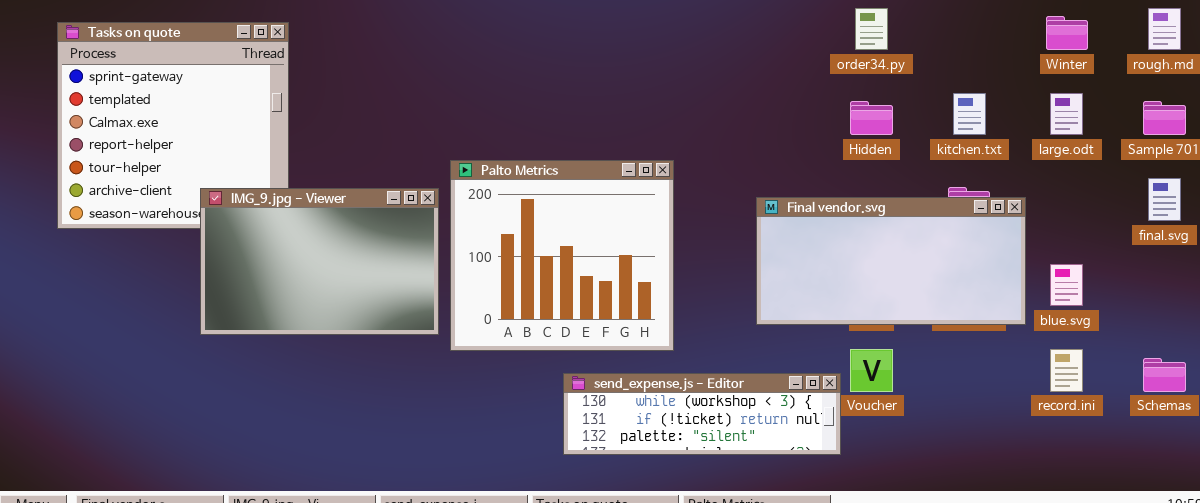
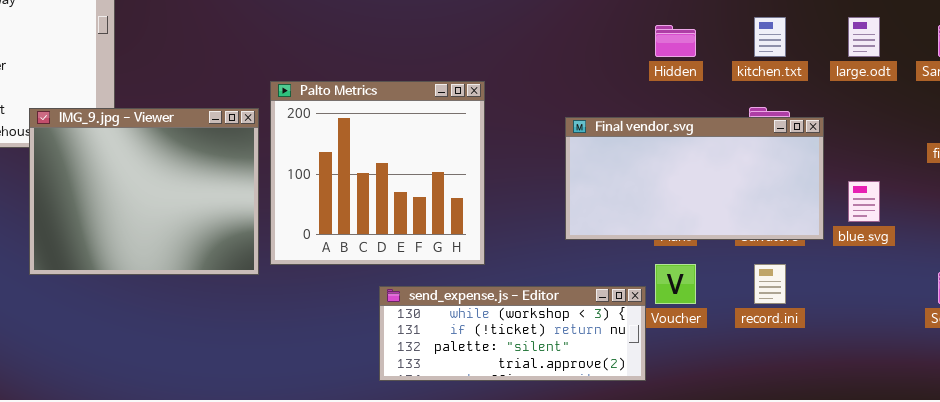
IMG_9.jpg - Viewer: [200,188,439,335] -> [29,108,259,275], resized
record.ini: [1050,349,1083,392] -> [754,264,786,304], moved
send_expense.js - Editor: [563,373,841,455] -> [379,286,646,381], resized

